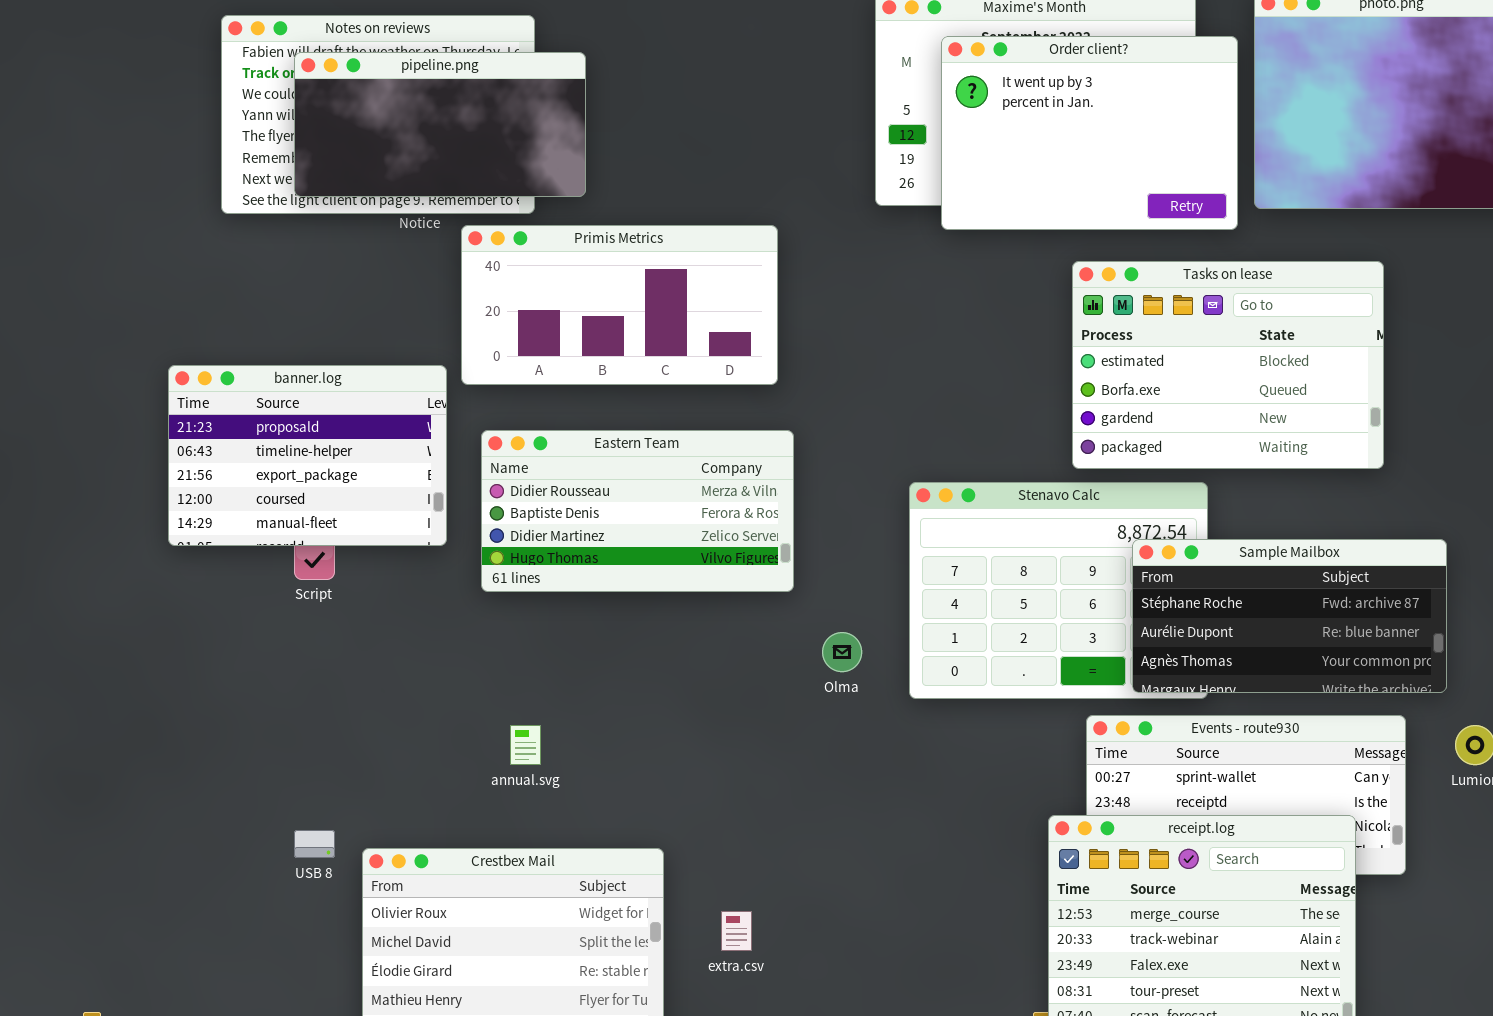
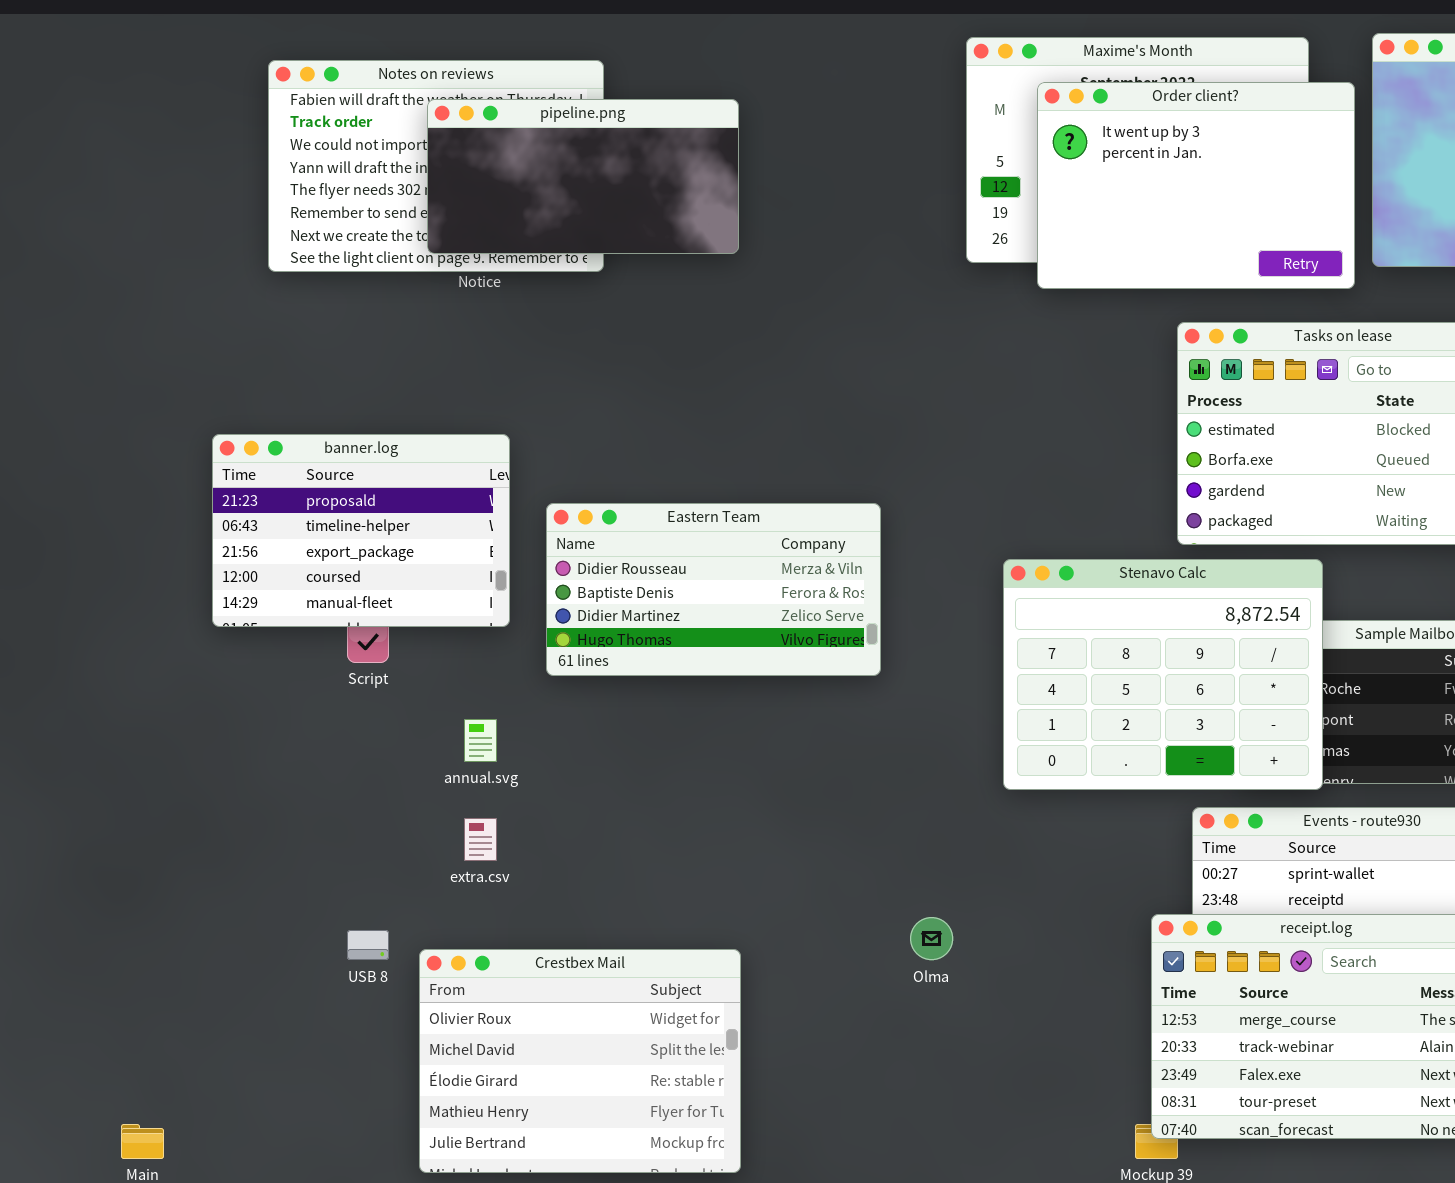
pipeline.png: [294,52,586,197] -> [427,99,739,254], moved
Primis Metrics: [461,225,778,385] -> none, closed
Stenavo Calc: [909,482,1208,699] -> [1003,559,1323,790], raised
Olma: [822,632,862,672] -> [910,917,953,960], moved
annual.svg: [510,725,541,765] -> [464,719,497,762], moved
extra.csv: [721,911,752,951] -> [464,818,497,861], moved

